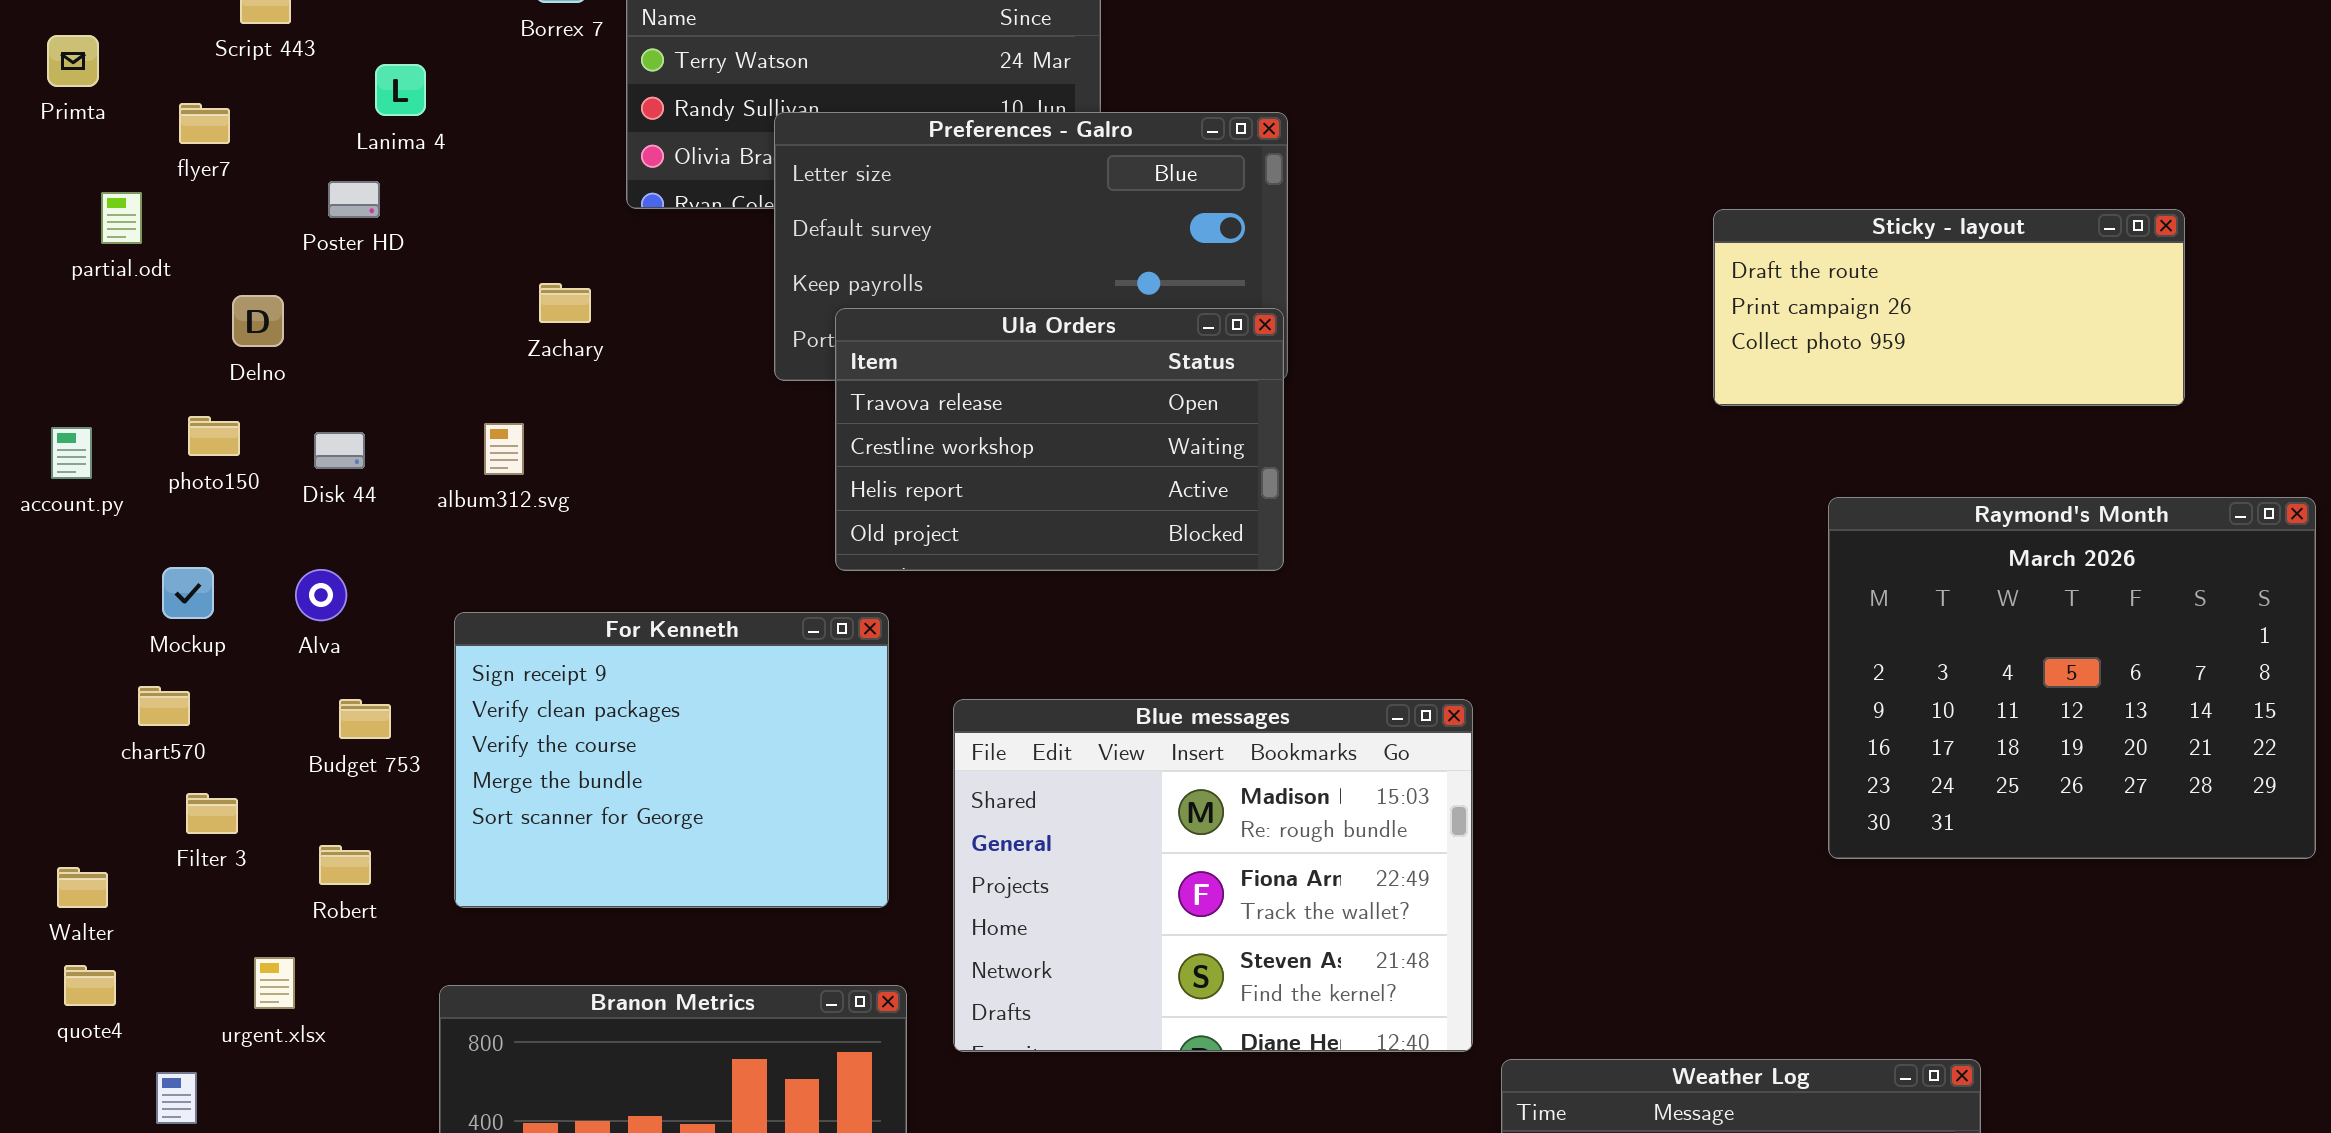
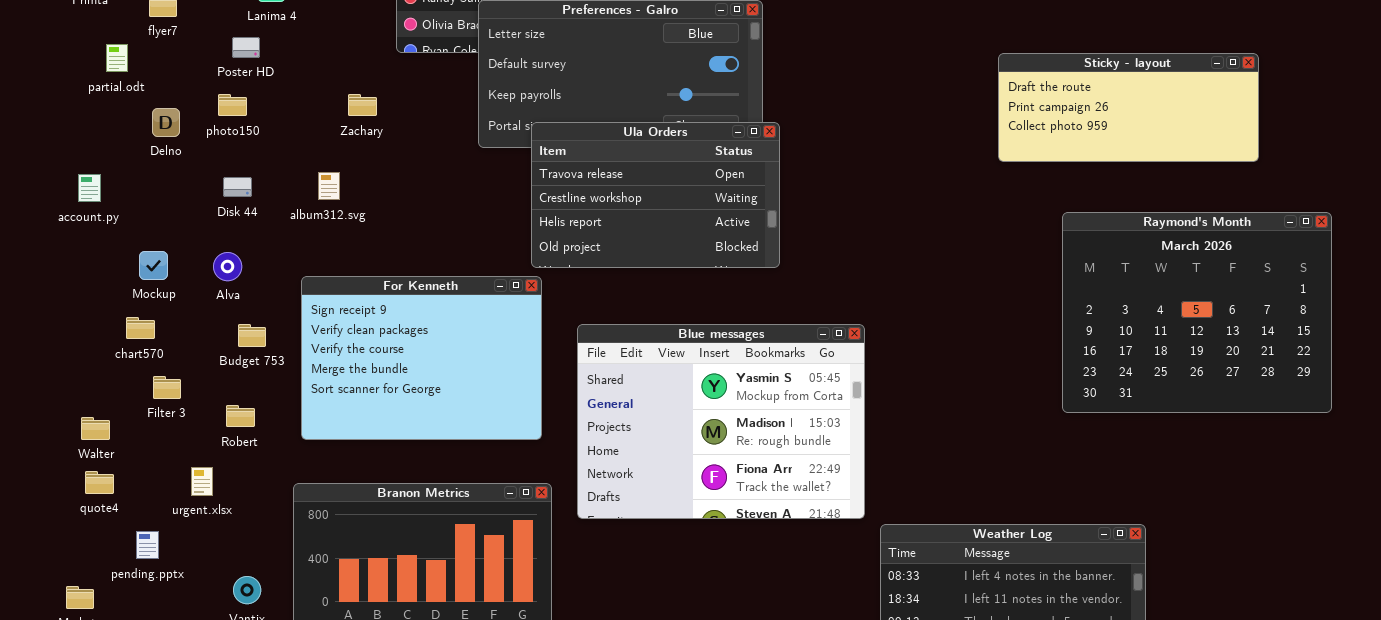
Delno: [232,295,284,347] -> [152,108,180,137], moved
Ula Orders: [835,308,1284,571] -> [531,122,780,268], moved
photo150: [188,416,240,456] -> [218,94,247,116], moved
Blue messages: [953,699,1473,1052] -> [577,324,865,519], scrolled up 1 row

